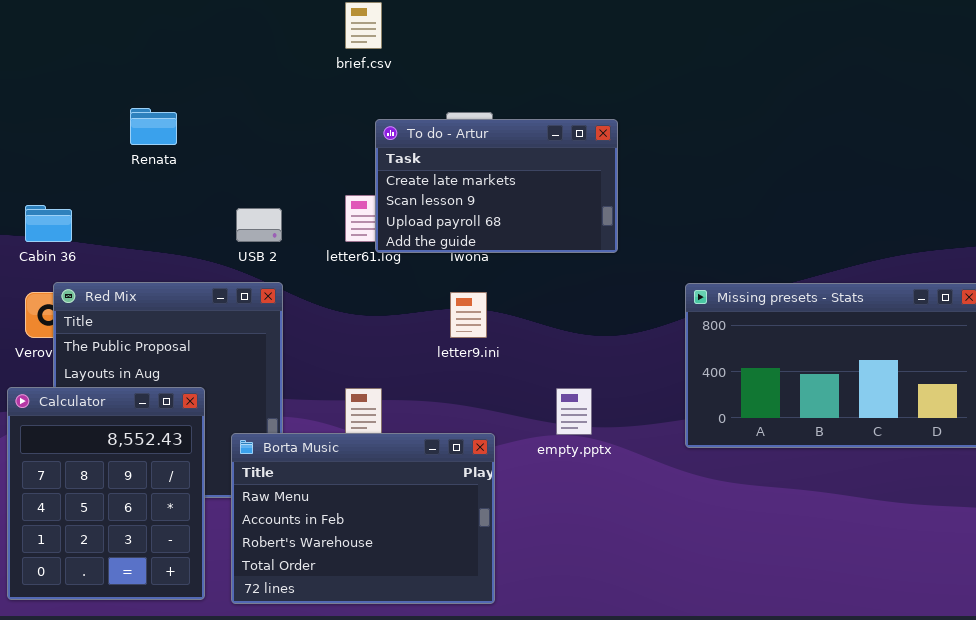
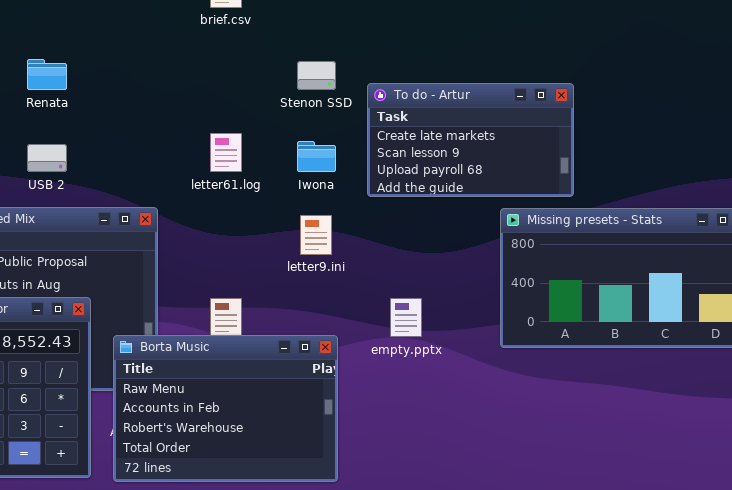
To do - Artur: [375,119,618,253] -> [367,83,574,197], moved
USB 2: [236,208,282,242] -> [27,144,67,172], moved

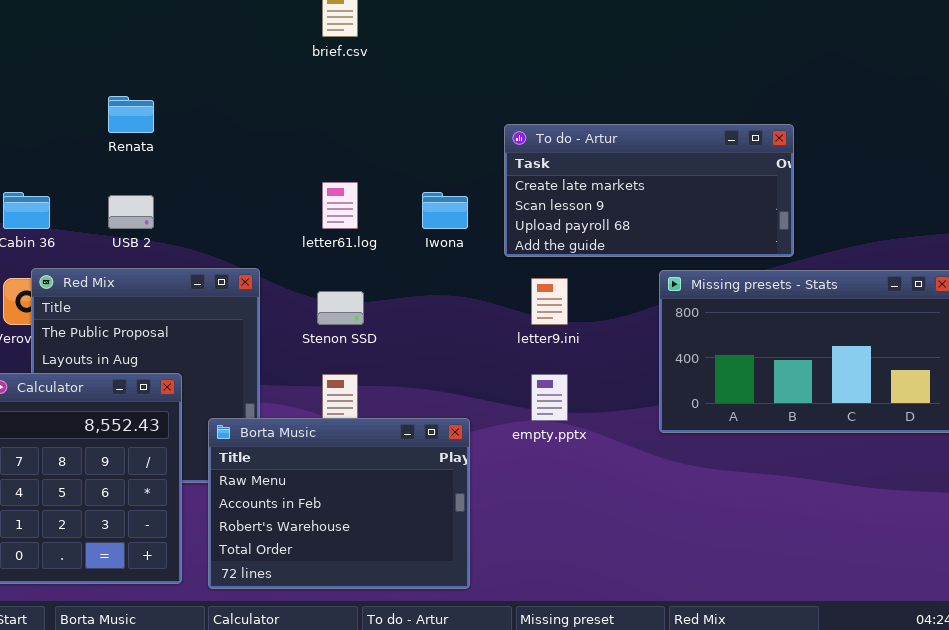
Stenon SSD: [297,61,336,90] -> [317,291,364,325], moved
To do - Artur: [367,83,574,197] -> [504,124,794,257], resized
letter9.ini: [300,215,332,255] -> [531,278,568,325], moved

